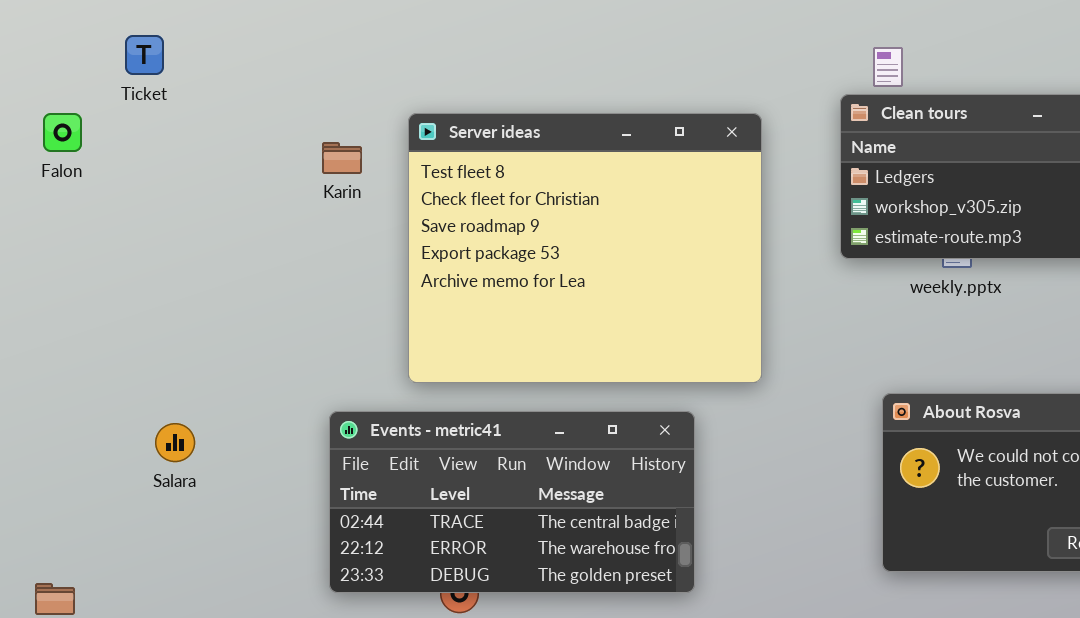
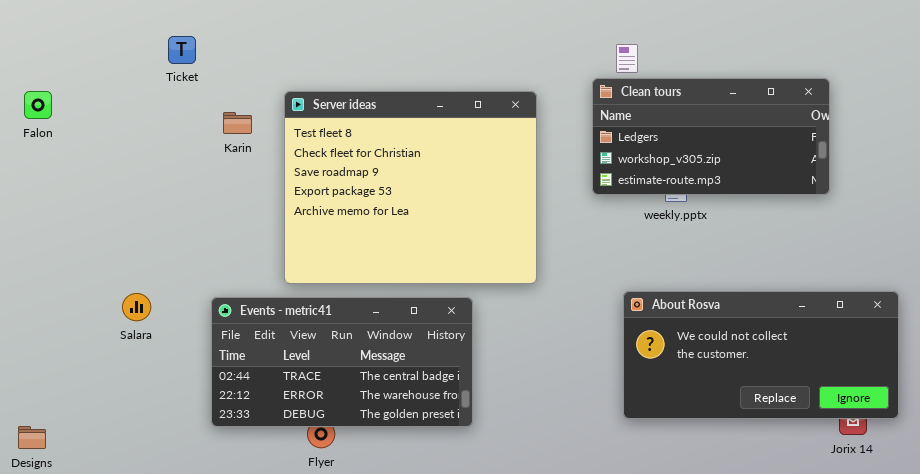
Ticket: [125,35,164,75] -> [168,36,196,64], moved
Events - metric41: [329,411,695,593] -> [211,297,473,427], moved
Salara: [155,423,195,462] -> [122,293,151,321], moved

